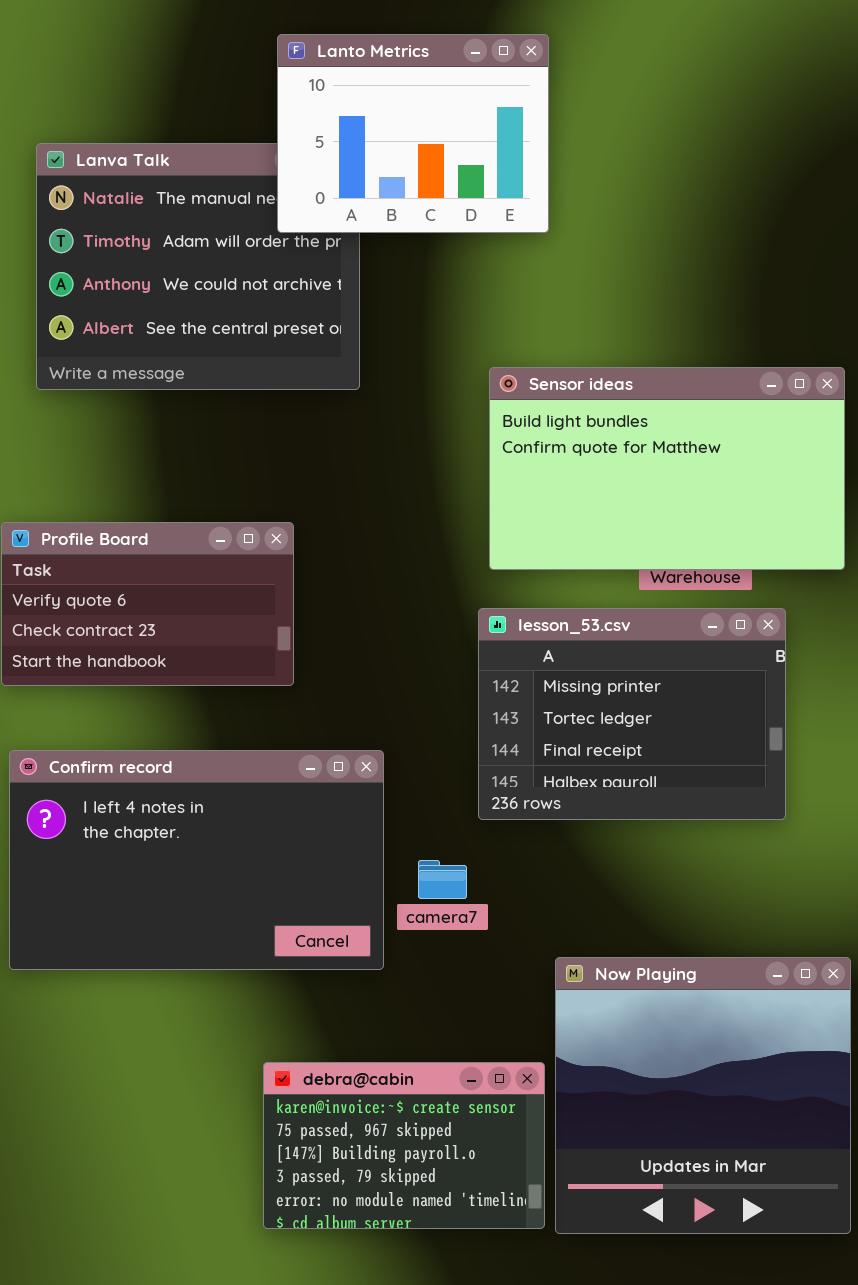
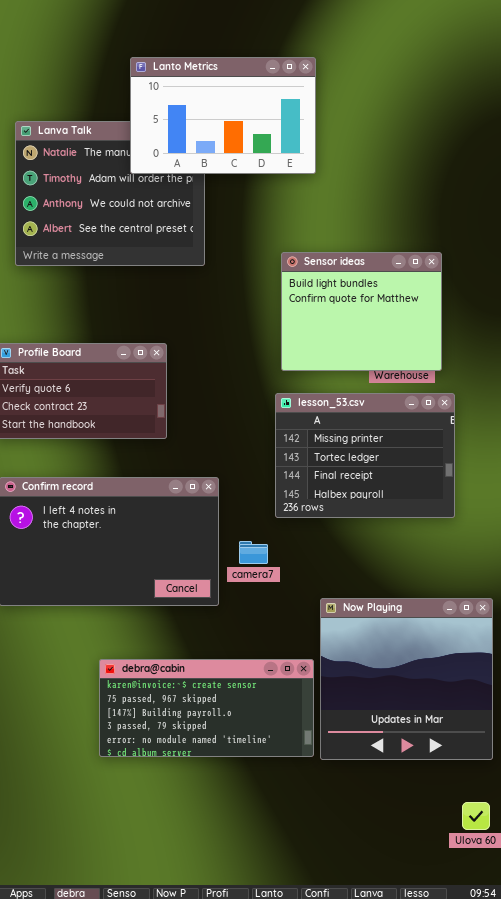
Lanto Metrics: [277,34,549,233] -> [130,57,316,174], resized
Sensor ideas: [489,367,845,570] -> [281,252,442,371], resized
debra@cabin: [263,1062,545,1229] -> [99,659,314,757], resized

